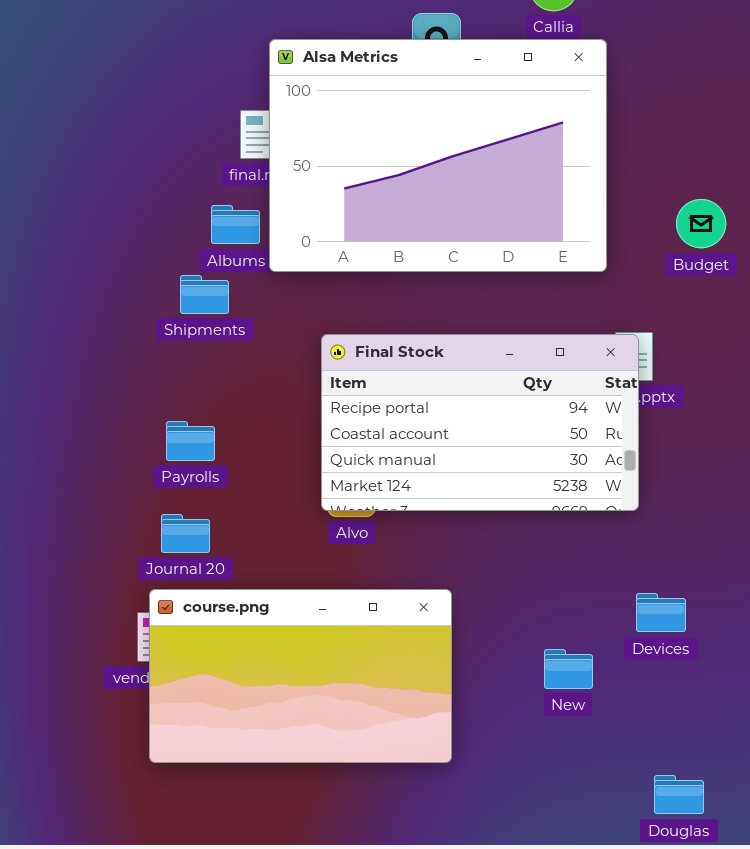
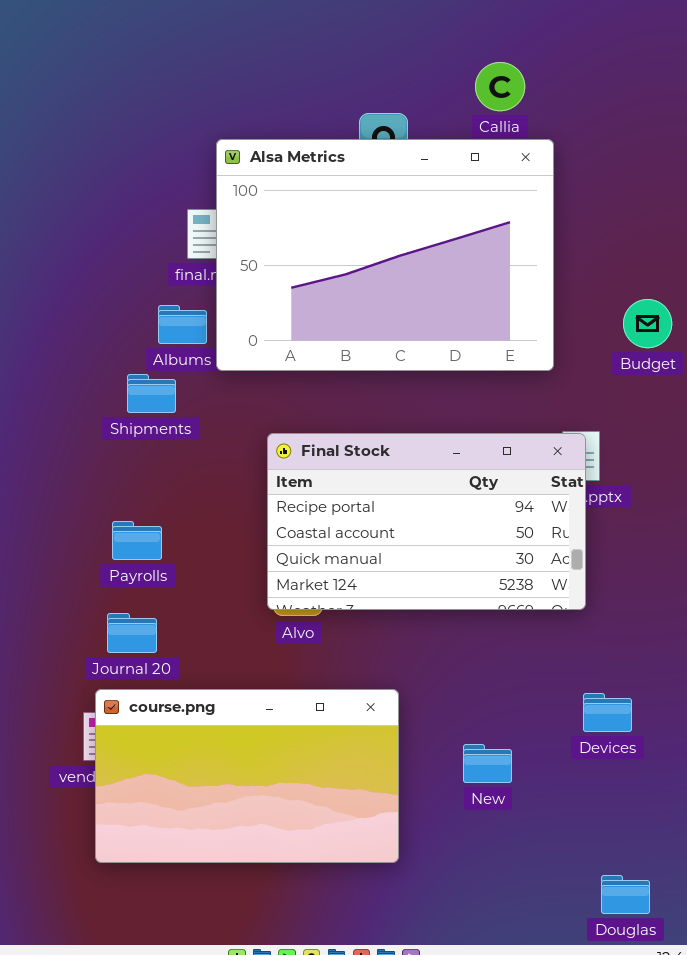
New: [544,649,593,689] -> [463,744,512,783], moved

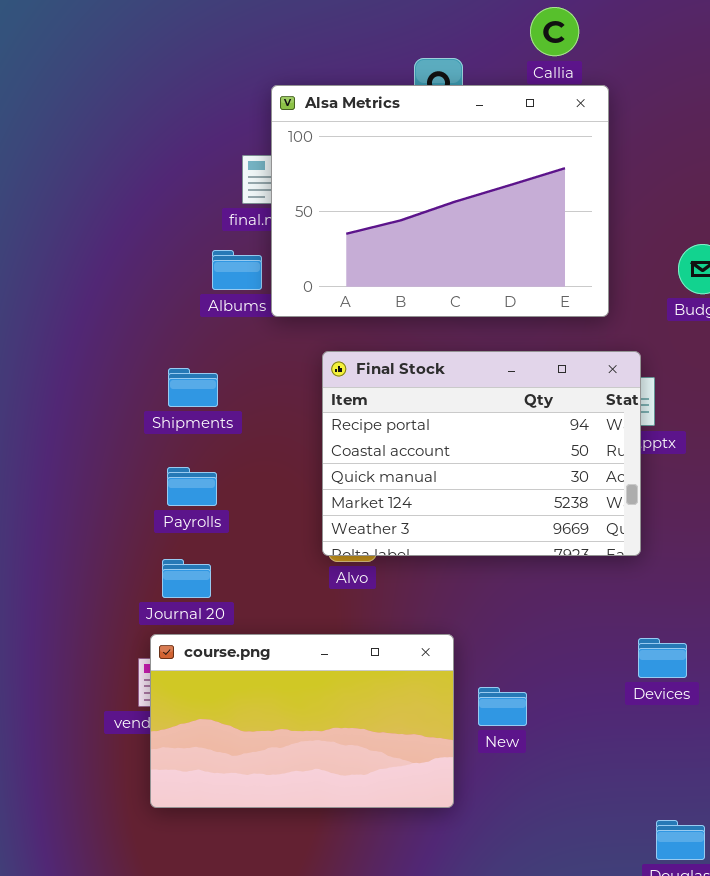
Shipments: [127,374,176,413] -> [168,368,218,407], moved
Final Stock: [267,433,586,610] -> [322,351,641,556], resized
New: [463,744,512,783] -> [478,687,527,726], moved

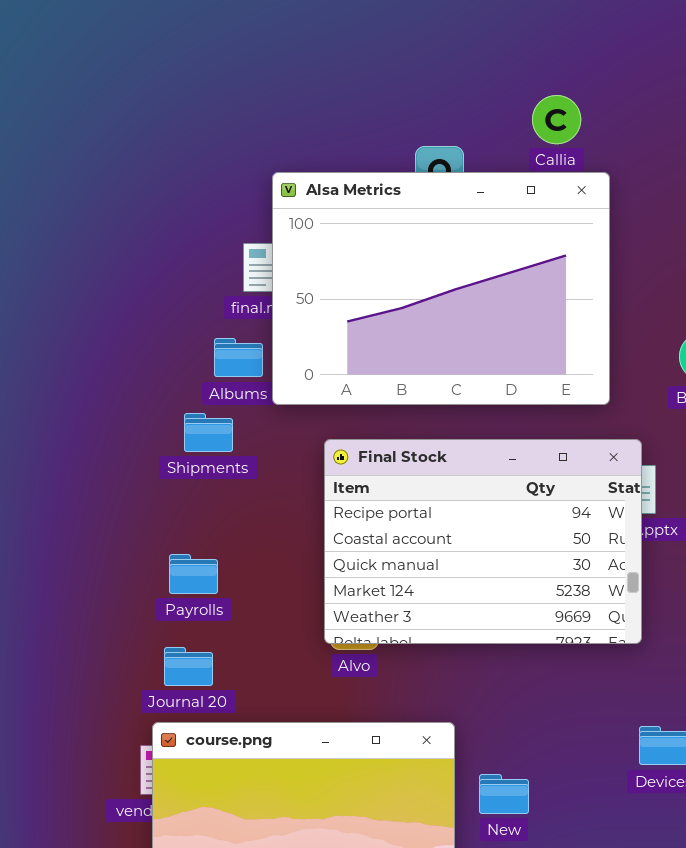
Shipments: [168,368,218,407] -> [184,413,233,452], moved

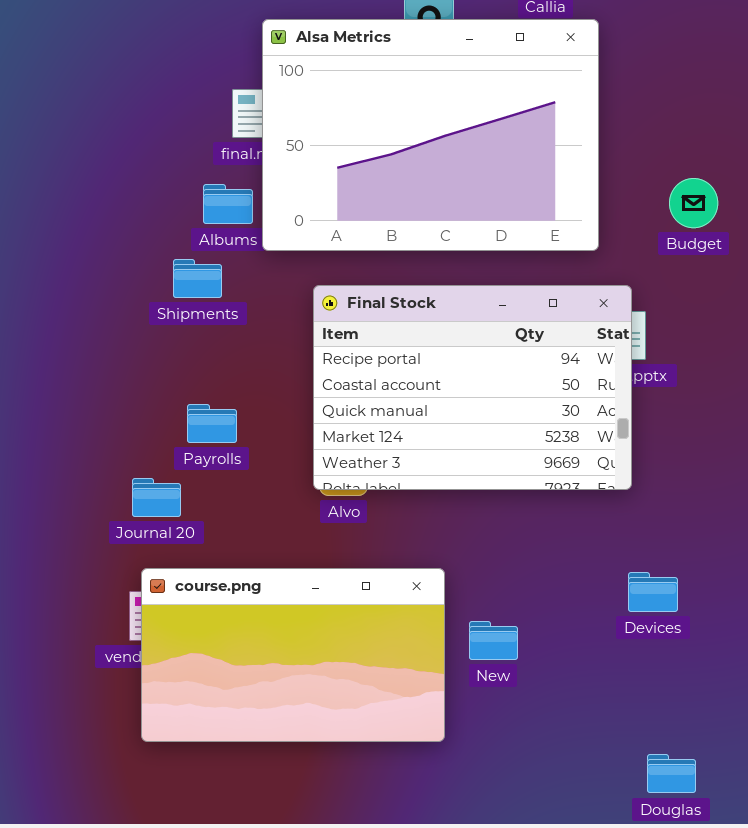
Payrolls: [169,554,218,594] -> [187,404,237,443], moved
Journal 20: [164,647,213,686] -> [132,478,181,517], moved

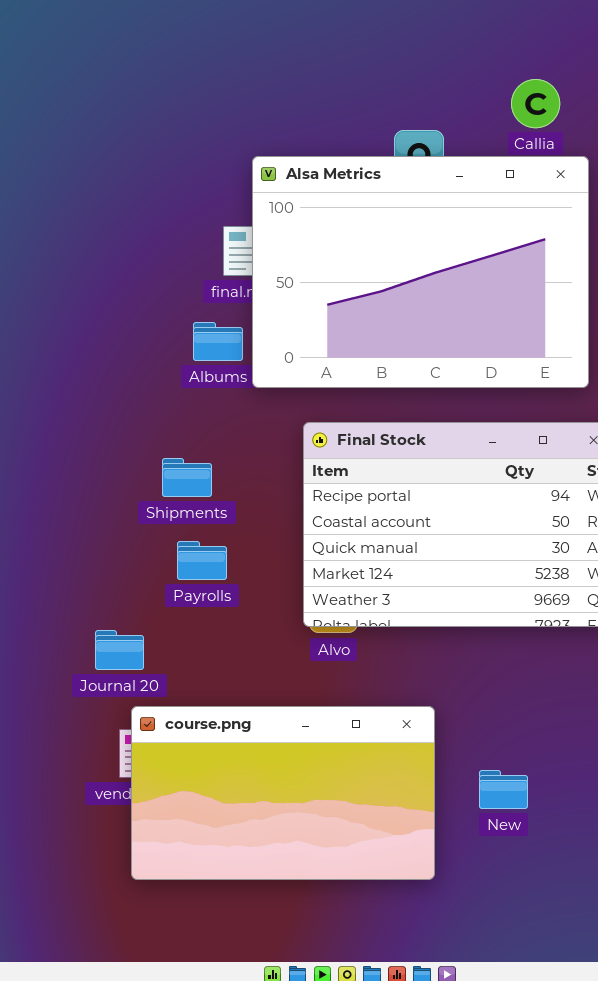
Shipments: [173,259,222,298] -> [162,458,212,497], moved
Journal 20: [132,478,181,517] -> [95,630,144,670], moved
New: [469,621,518,660] -> [479,770,528,809], moved

